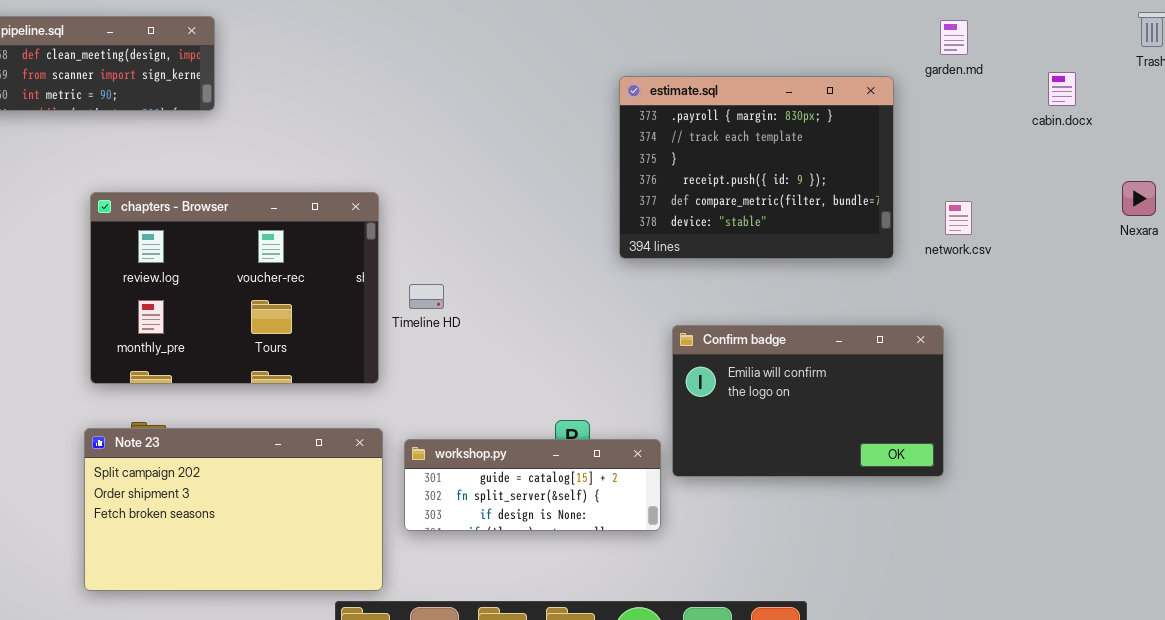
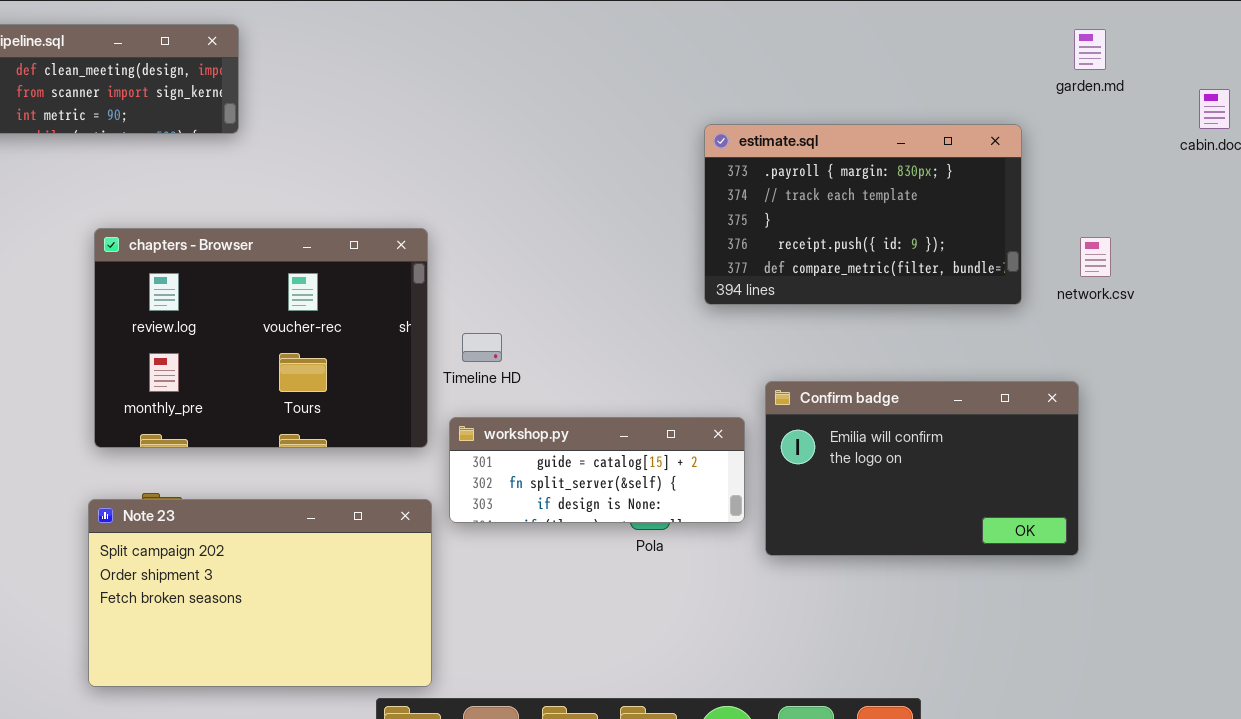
estimate.sql: [619,76,894,259] -> [704,124,1022,305], resized
workshop.py: [404,439,661,531] -> [449,417,745,523], moved

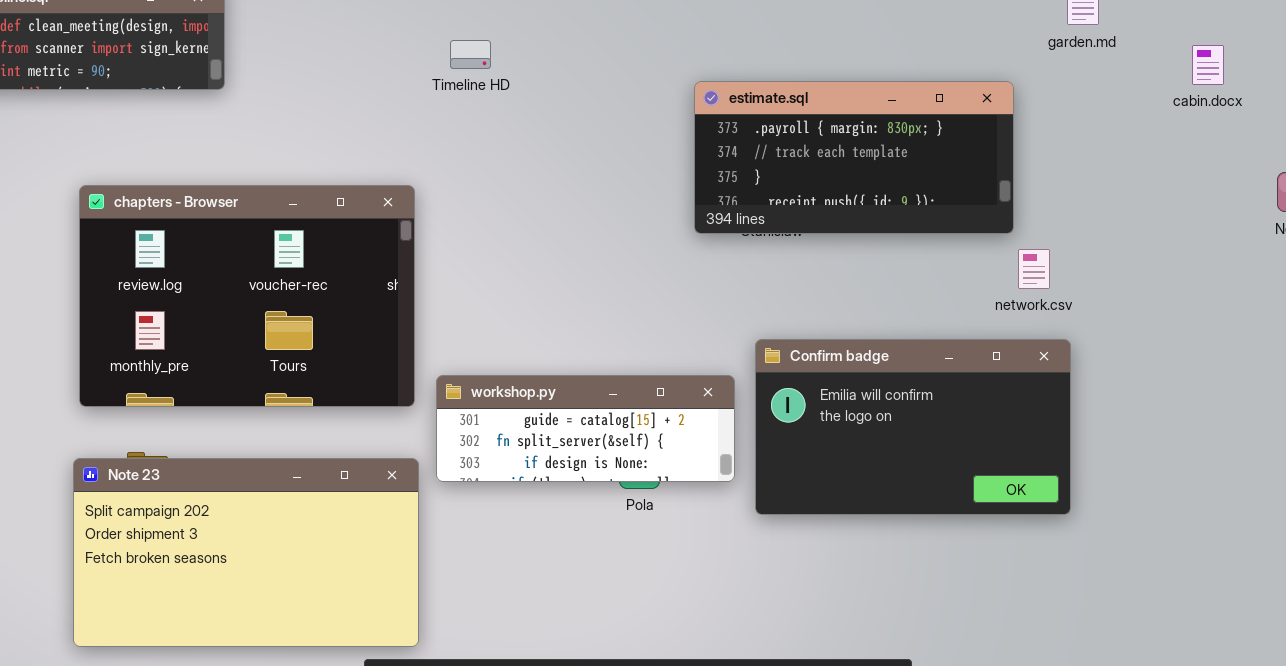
estimate.sql: [704,124,1022,305] -> [694,81,1014,234], resized
network.csv: [1080,237,1111,277] -> [1018,249,1050,289], moved
Timeline HD: [462,333,502,362] -> [450,40,491,69], moved

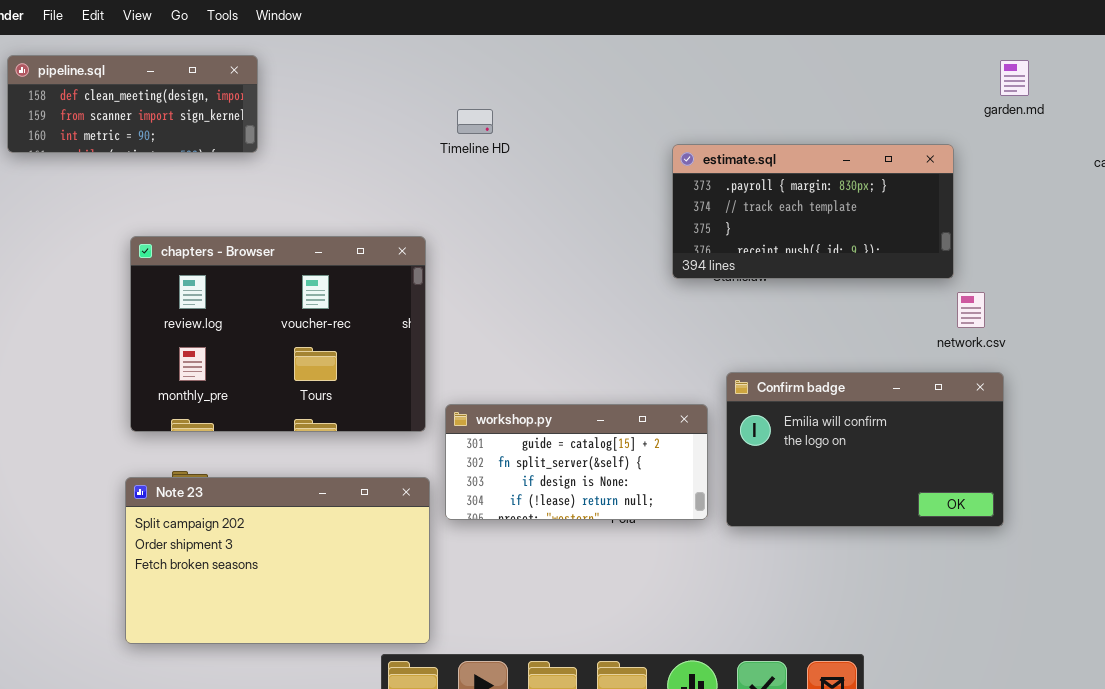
workshop.py: [436,375,735,482] -> [445,404,708,520], resized

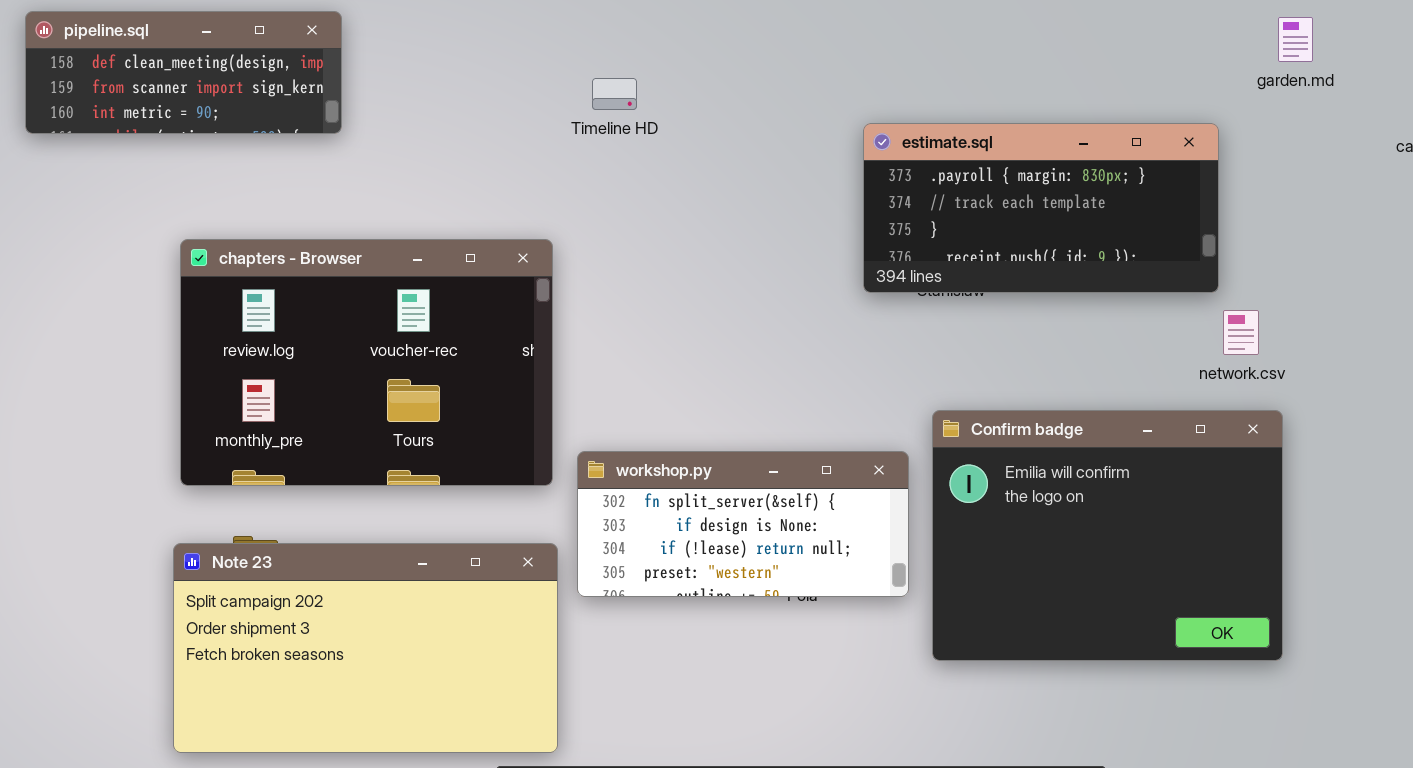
Confirm badge: [726,372,1004,527] -> [932,410,1283,661], resized
workshop.py: [445,404,708,520] -> [577,451,909,597], scrolled down 1 row

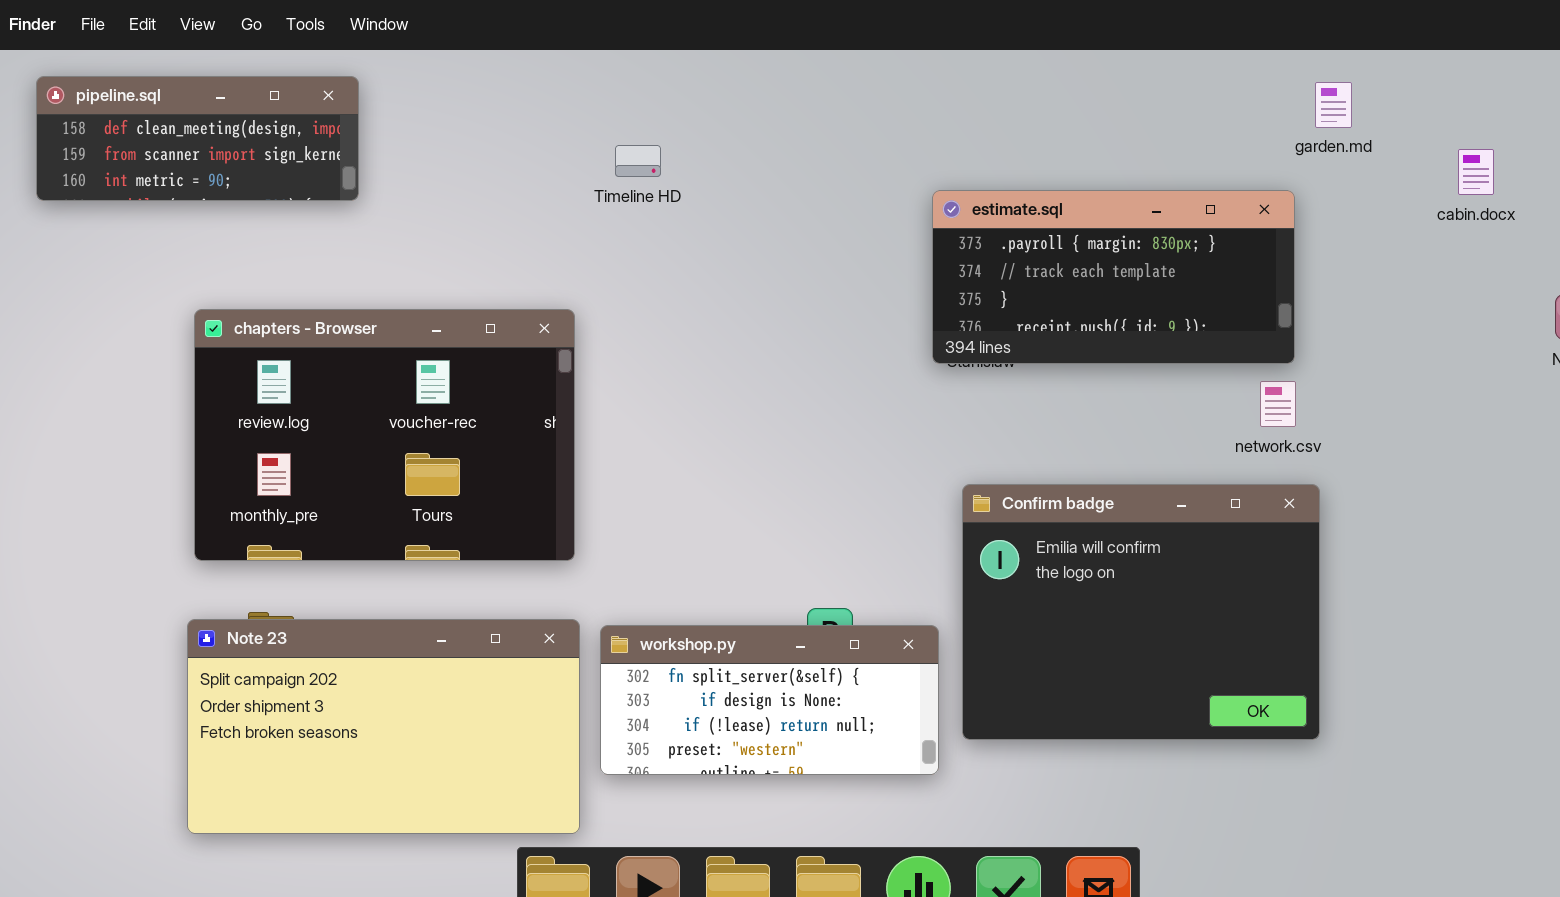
estimate.sql: [863,123,1219,293] -> [932,190,1295,364], moved
workshop.py: [577,451,909,597] -> [600,625,939,775], moved

